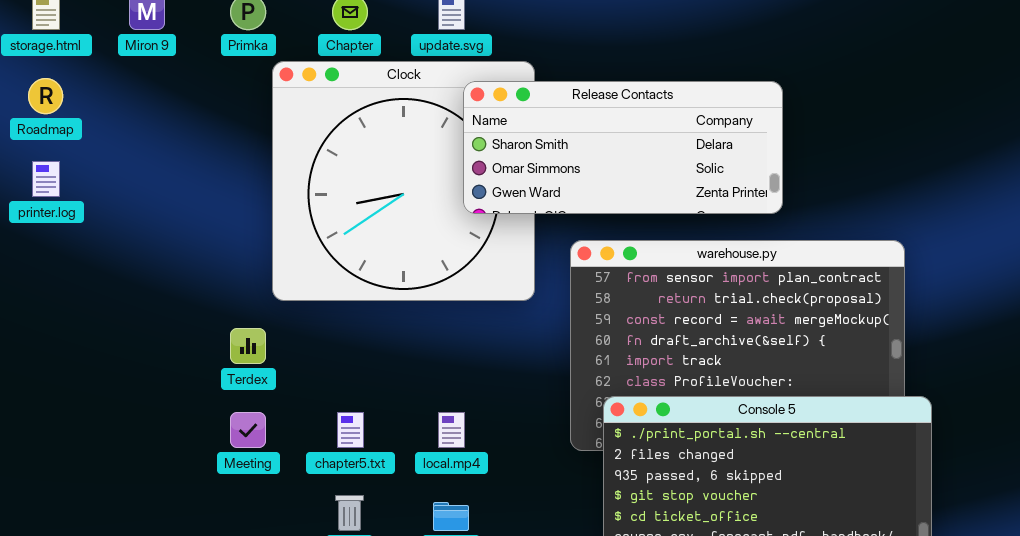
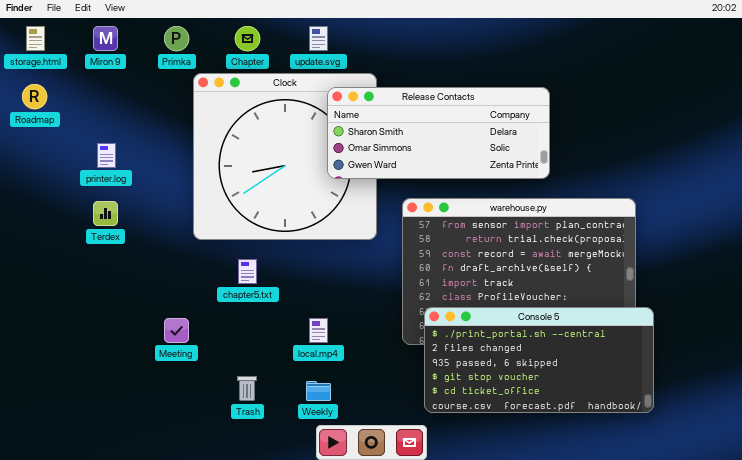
printer.log: [32,161,60,197] -> [97,143,116,168], moved
Terdex: [230,328,266,364] -> [93,201,118,226], moved
chapter5.txt: [337,412,364,448] -> [238,259,257,284], moved

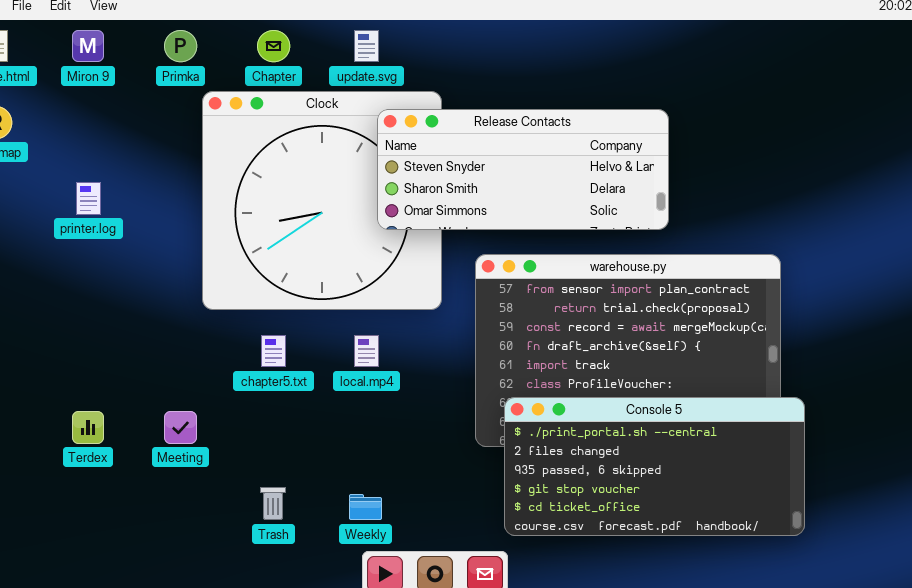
Release Contacts: [327,87,550,179] -> [377,109,669,230], scrolled up 1 row
Terdex: [93,201,118,226] -> [72,411,104,444], moved
local.mp4: [309,318,328,343] -> [354,335,379,367], moved

